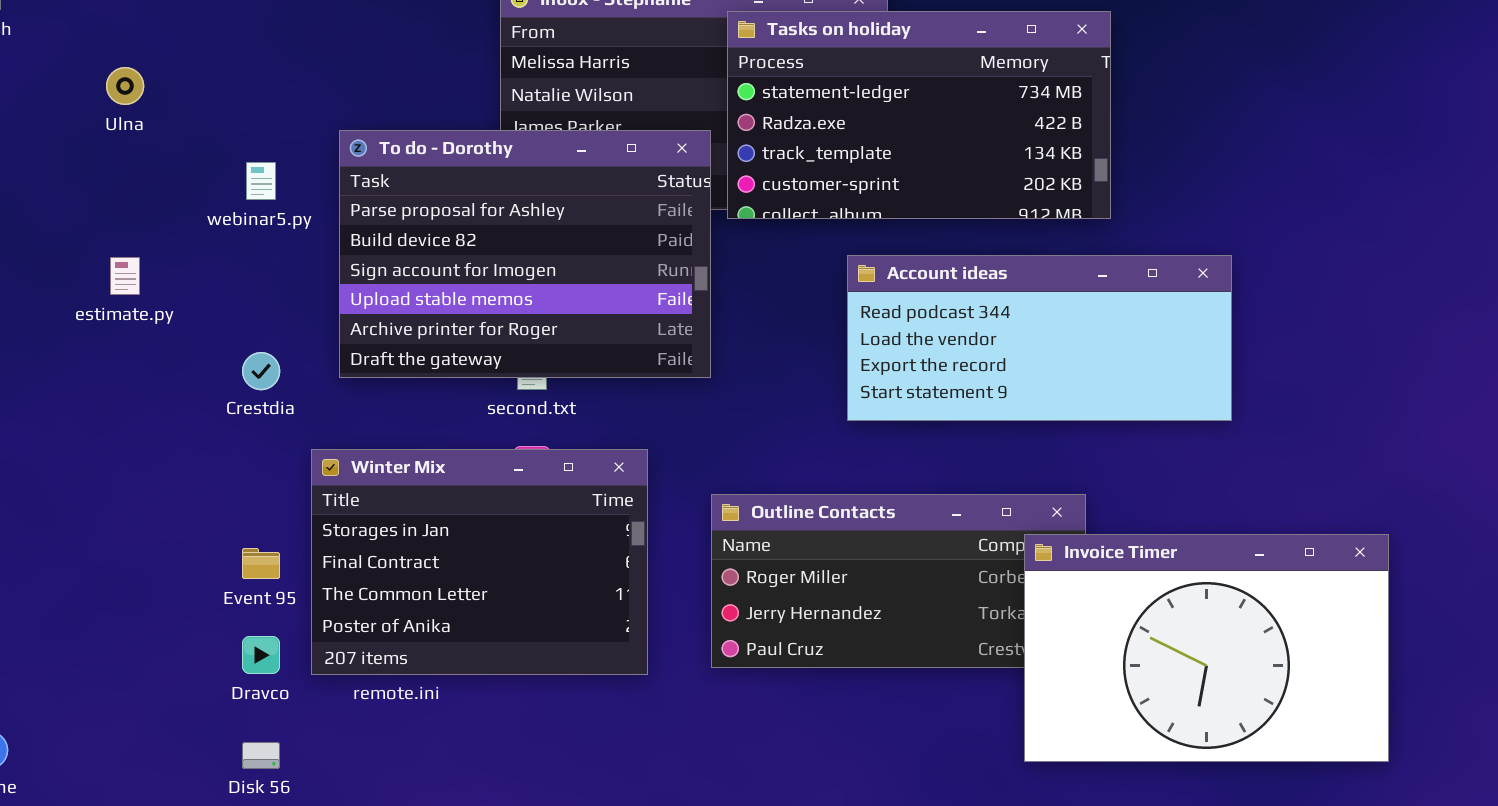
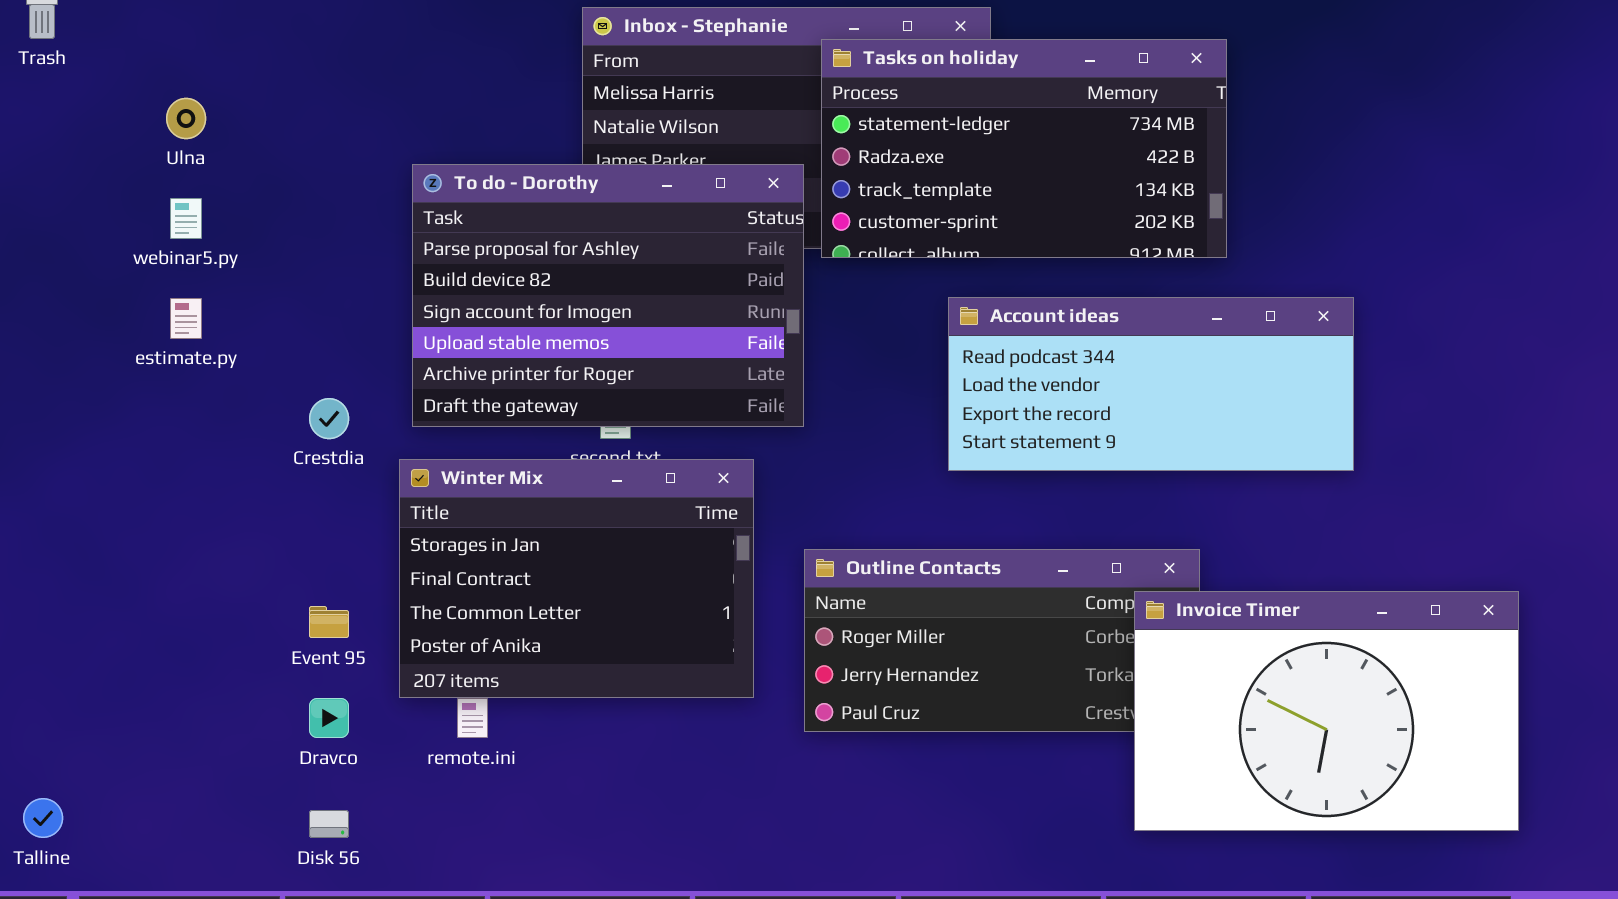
webinar5.py: [246,162,276,200] -> [170,198,202,239], moved
Winter Mix: [311,449,648,675] -> [399,459,754,698], moved

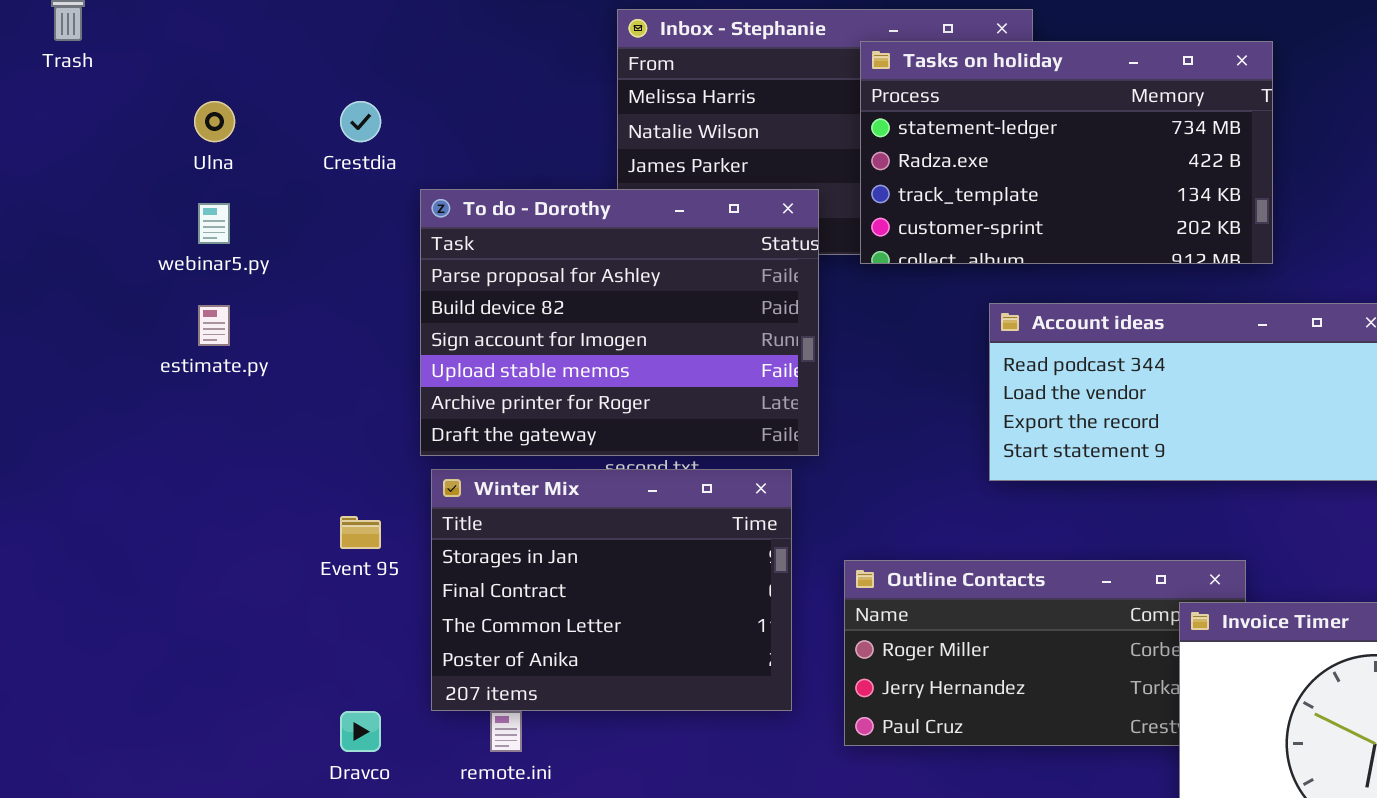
To do - Dorothy: [412,164,804,427] -> [420,189,819,456], moved
Crestdia: [309,398,349,439] -> [340,101,381,142], moved
Event 95: [309,606,349,638] -> [340,516,381,549], moved

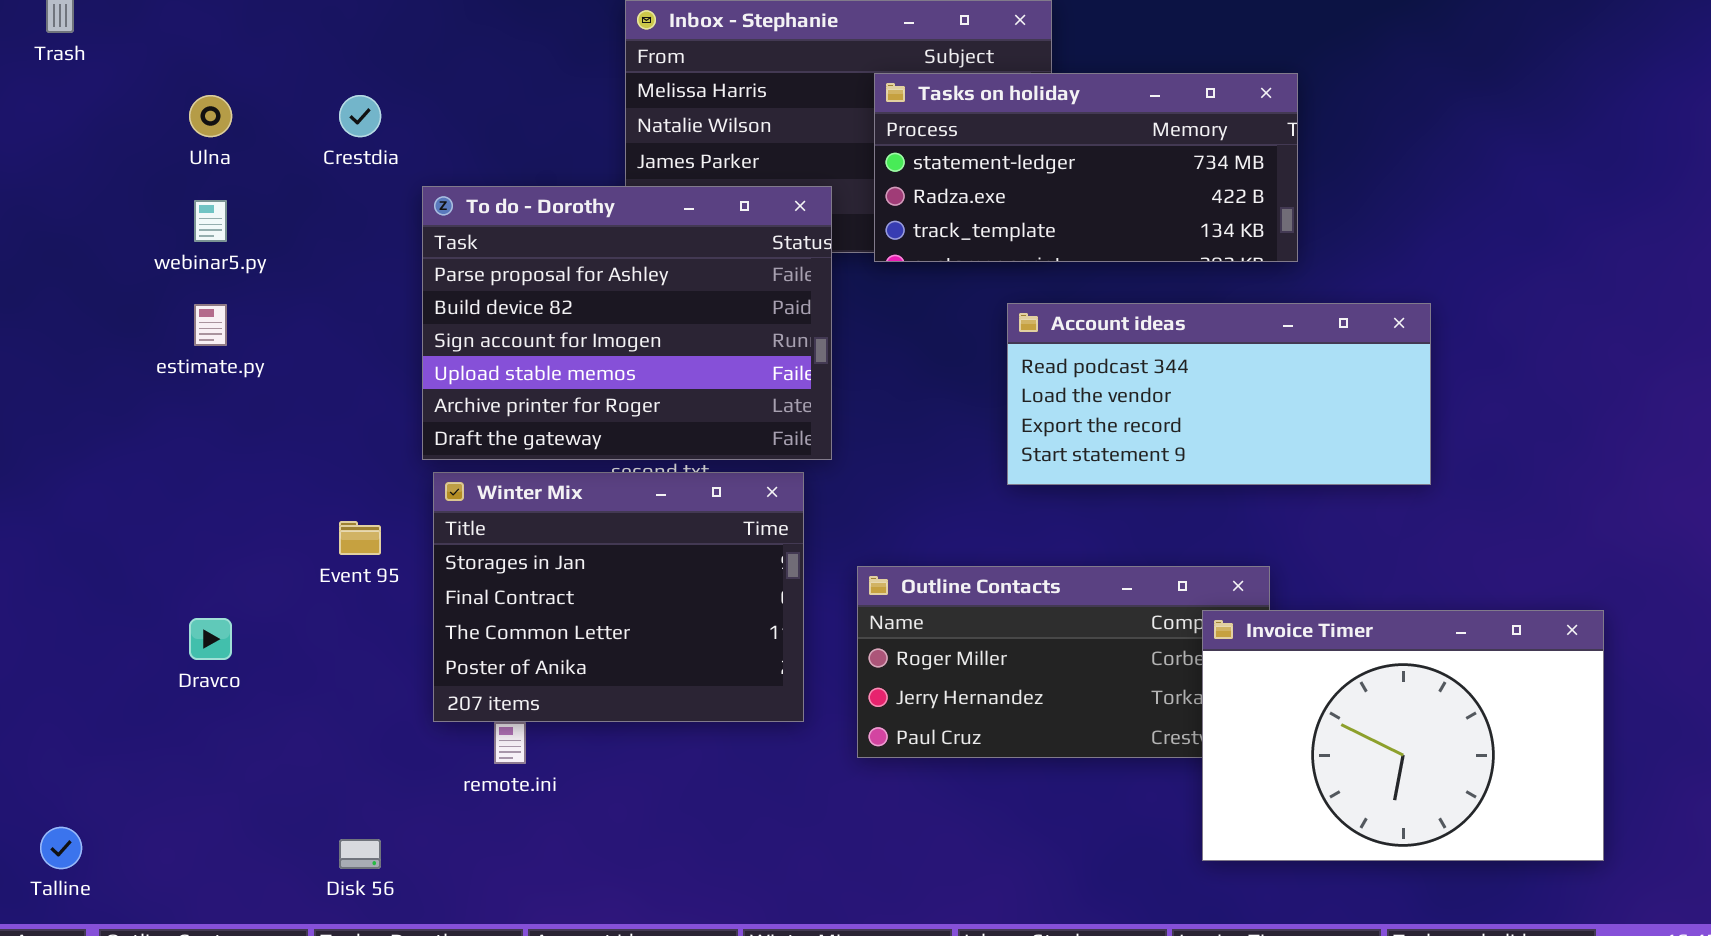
Tasks on holiday: [860,41,1273,264] -> [874,73,1298,262], resized
Dravco: [340,711,381,752] -> [189,618,232,660], moved

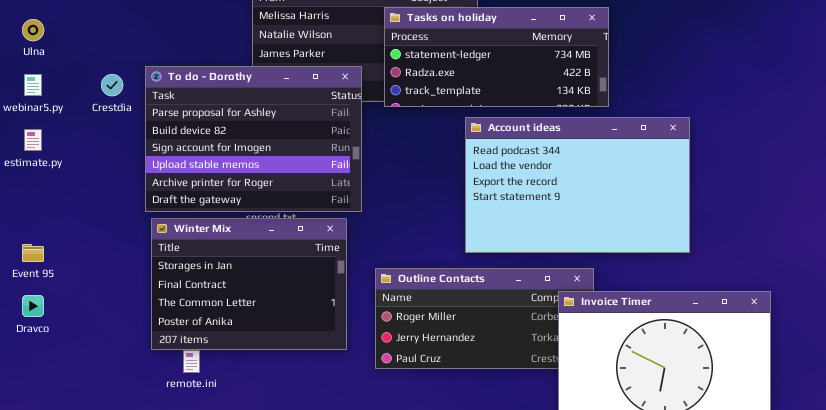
Crestdia: [339,95,381,137] -> [101,74,123,96], moved
Account ideas: [1007,303,1431,485] -> [465,117,690,253], moved, resized
Event 95: [339,521,381,555] -> [22,244,44,262], moved

